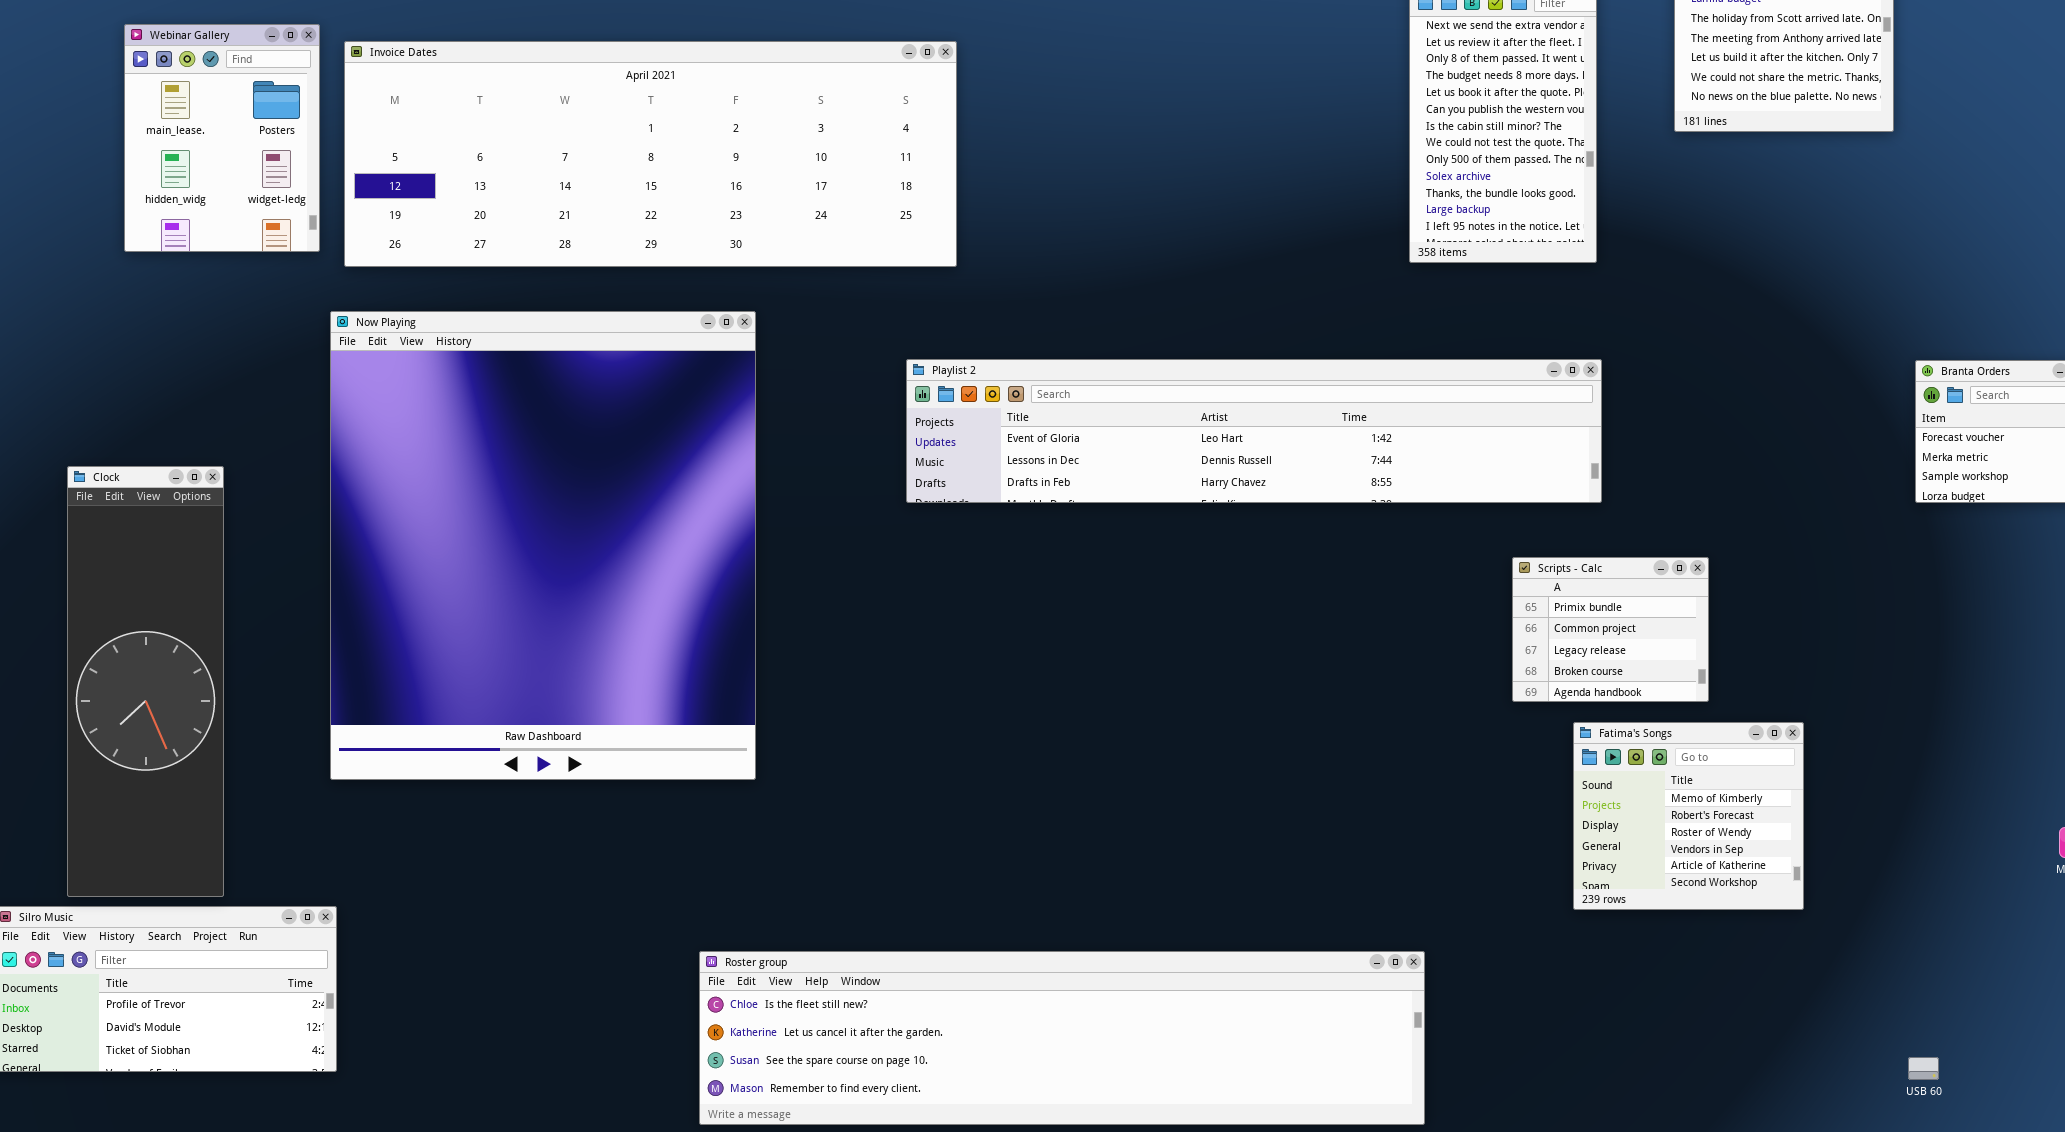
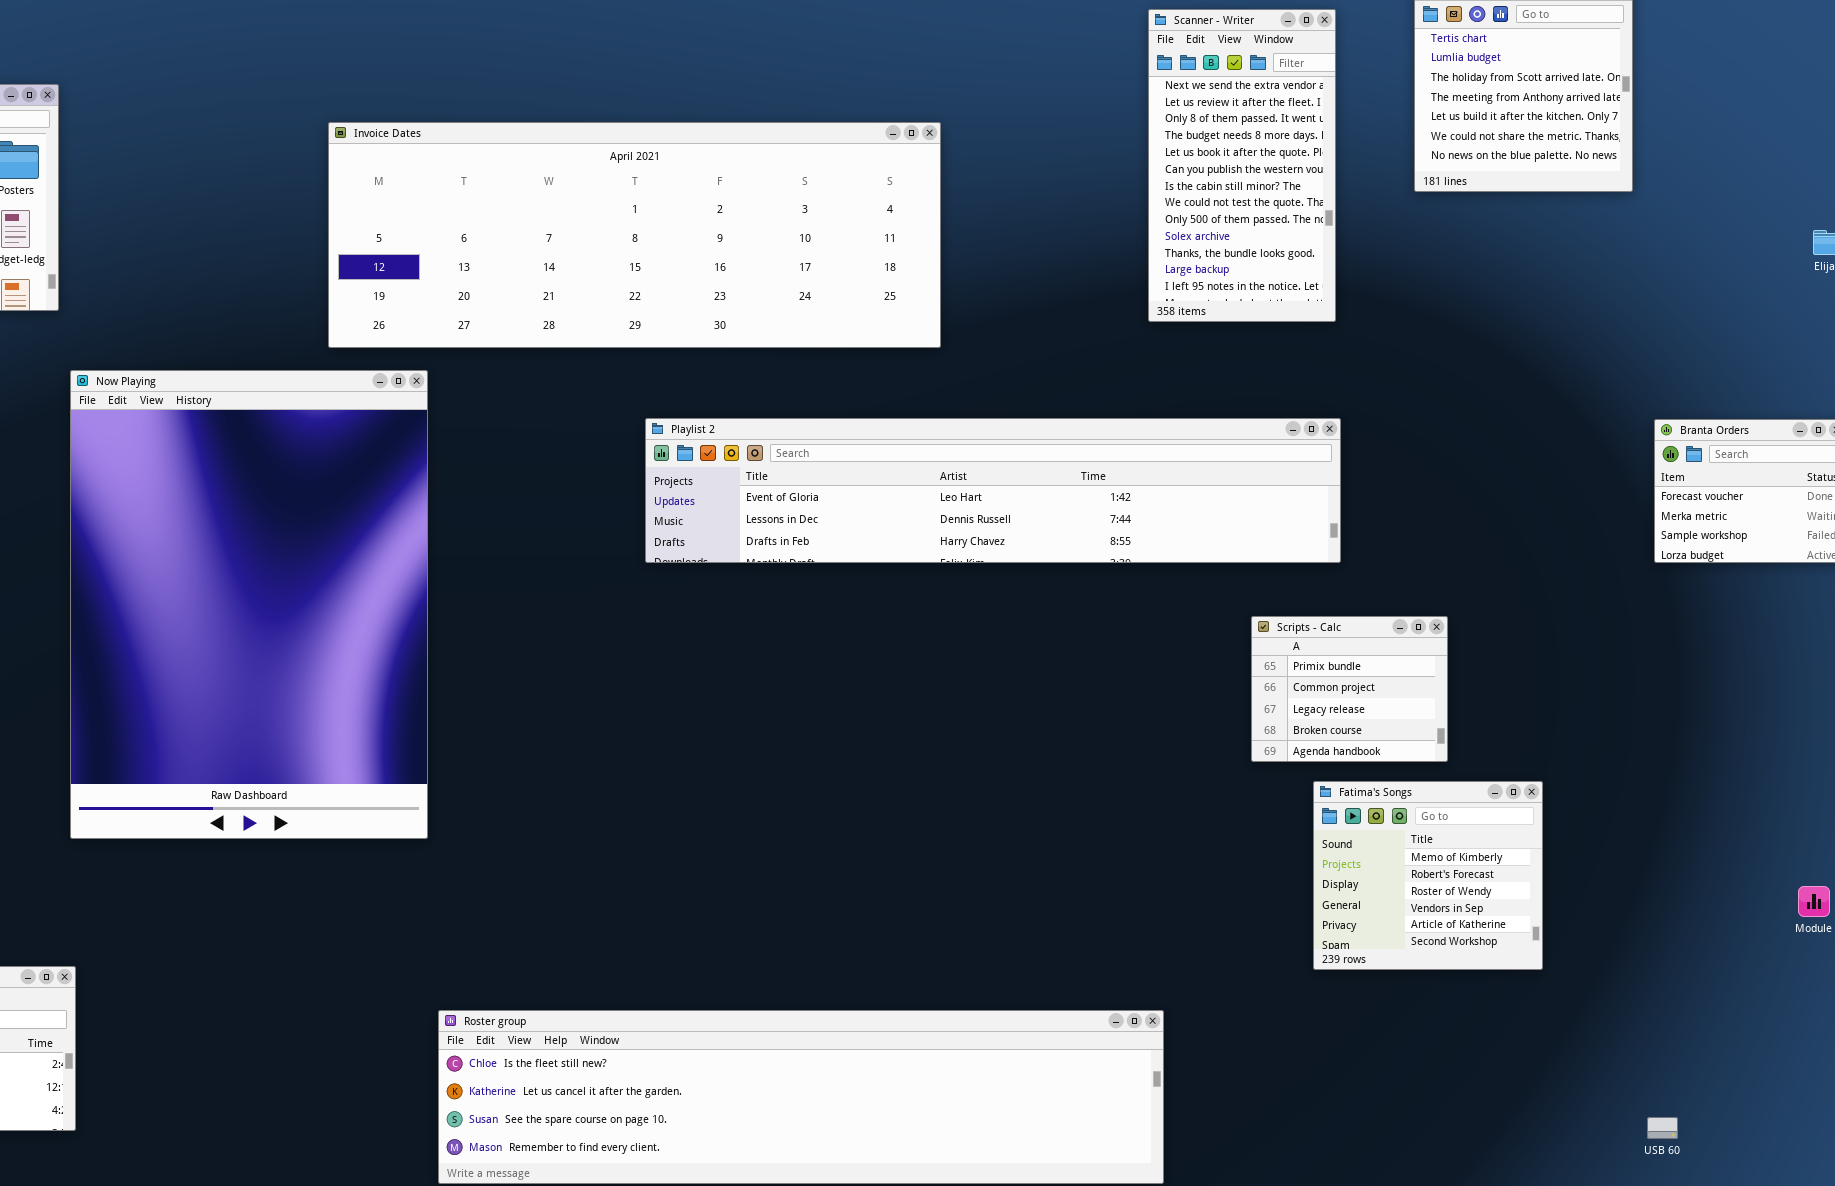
Invoice Dates: [344,41,957,267] -> [328,122,941,348], moved
Now Playing: [330,311,756,780] -> [70,370,428,839], resized

